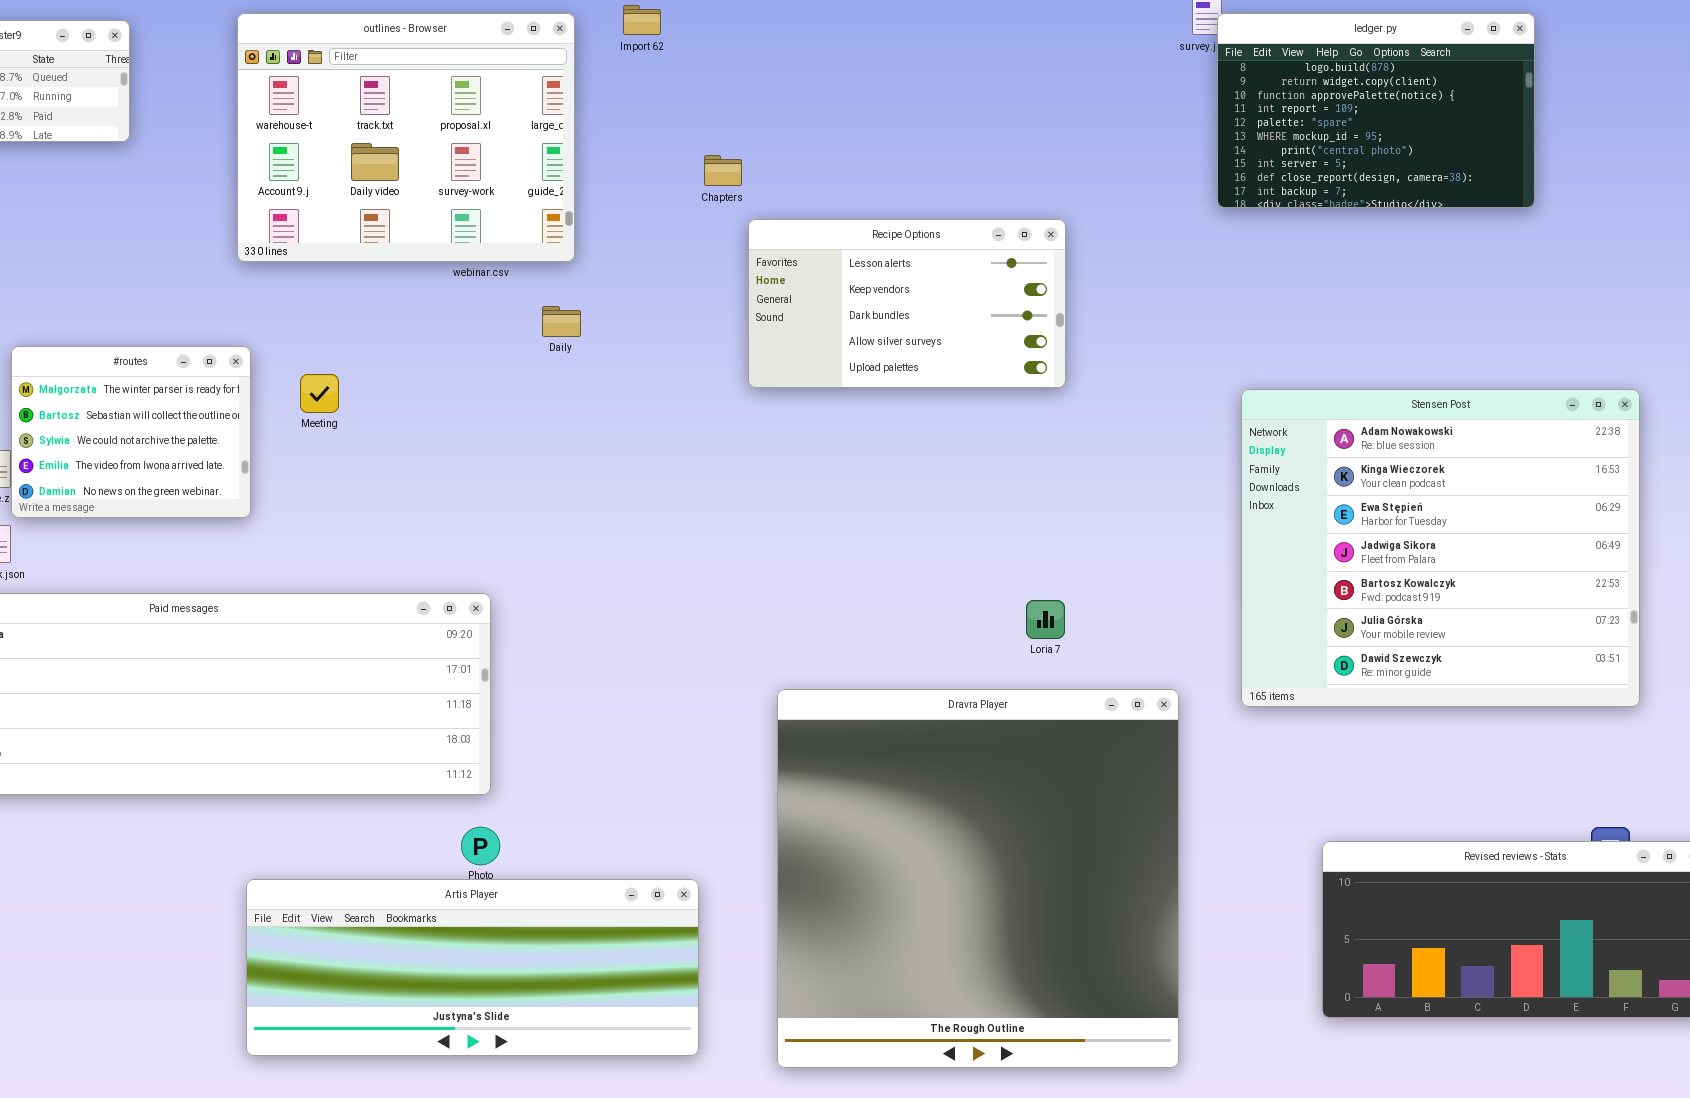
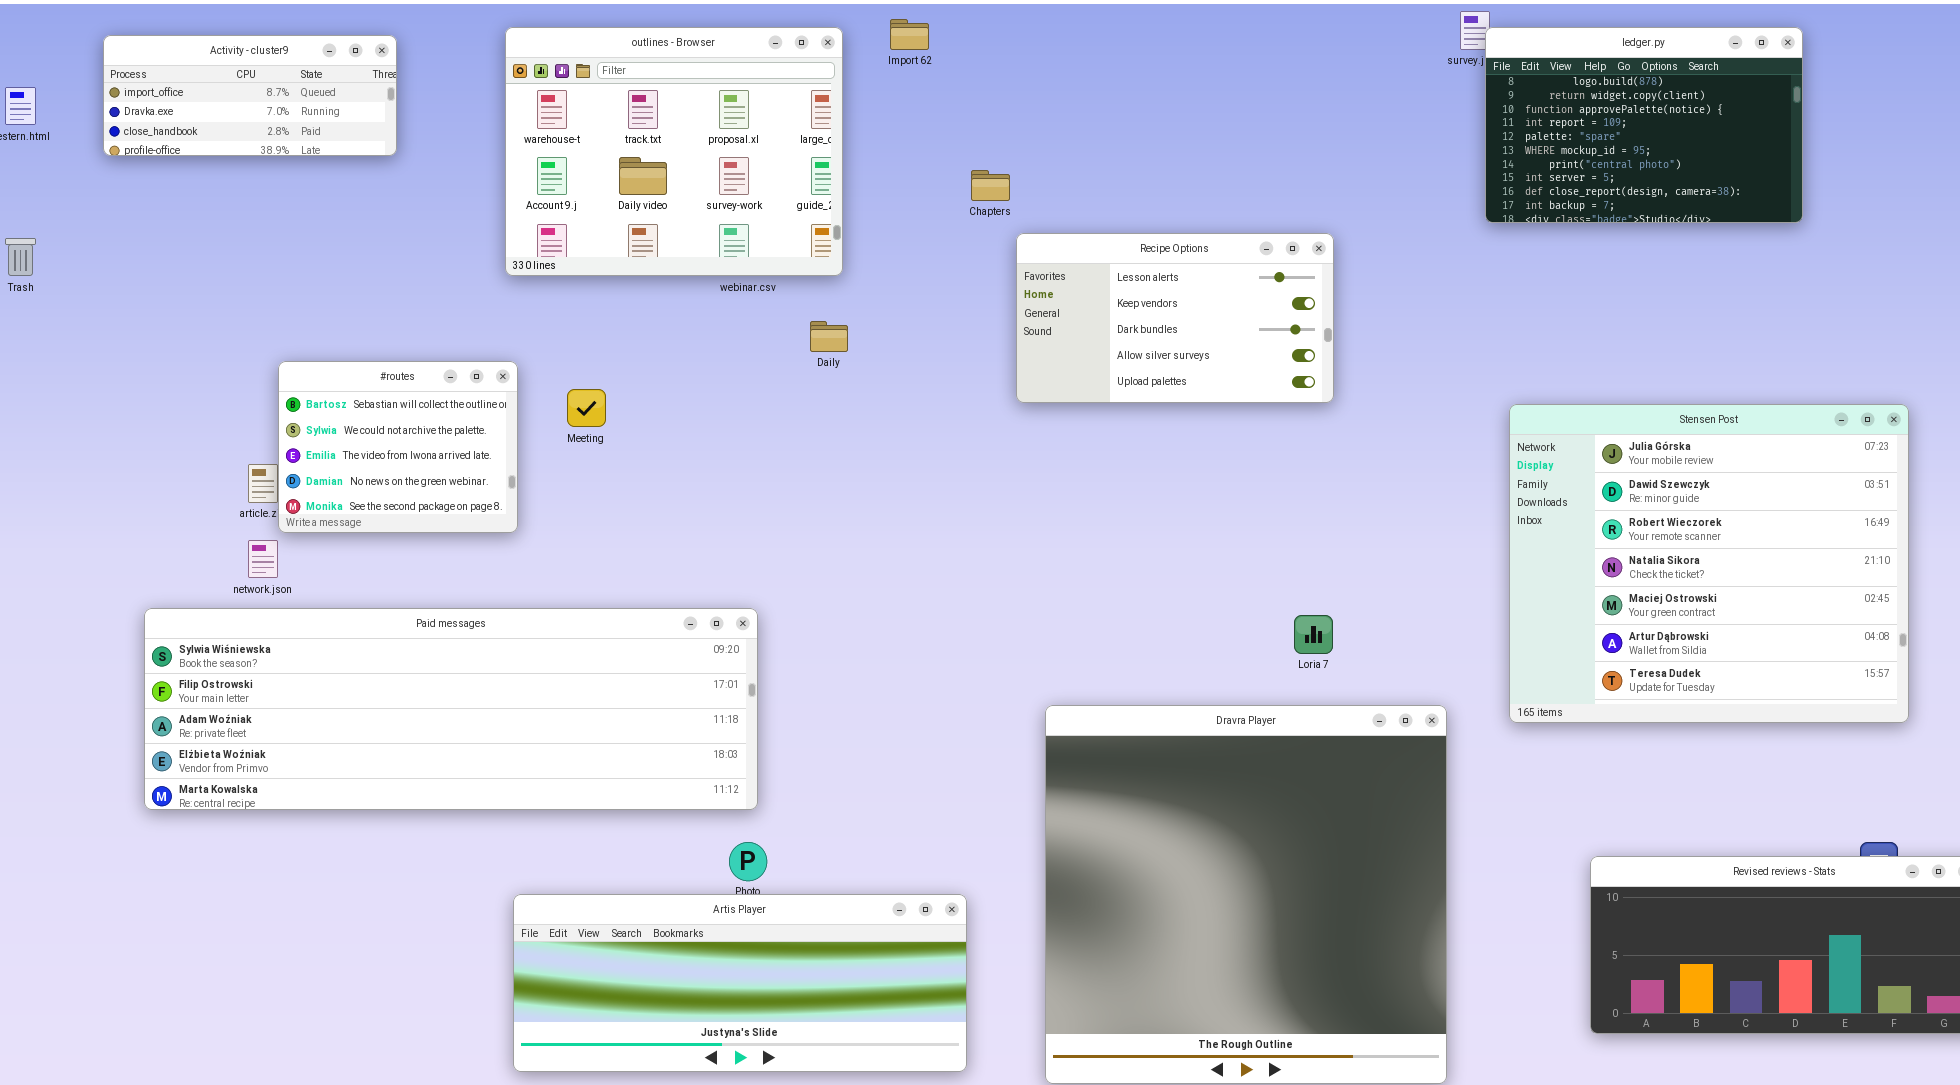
#routes: [11,346,251,518] -> [278,361,518,533], scrolled down 1 row
Stensen Post: [1241,389,1640,707] -> [1509,404,1909,723], scrolled down 5 rows

